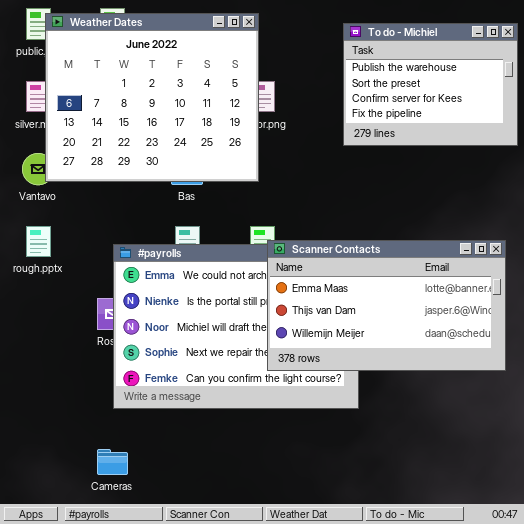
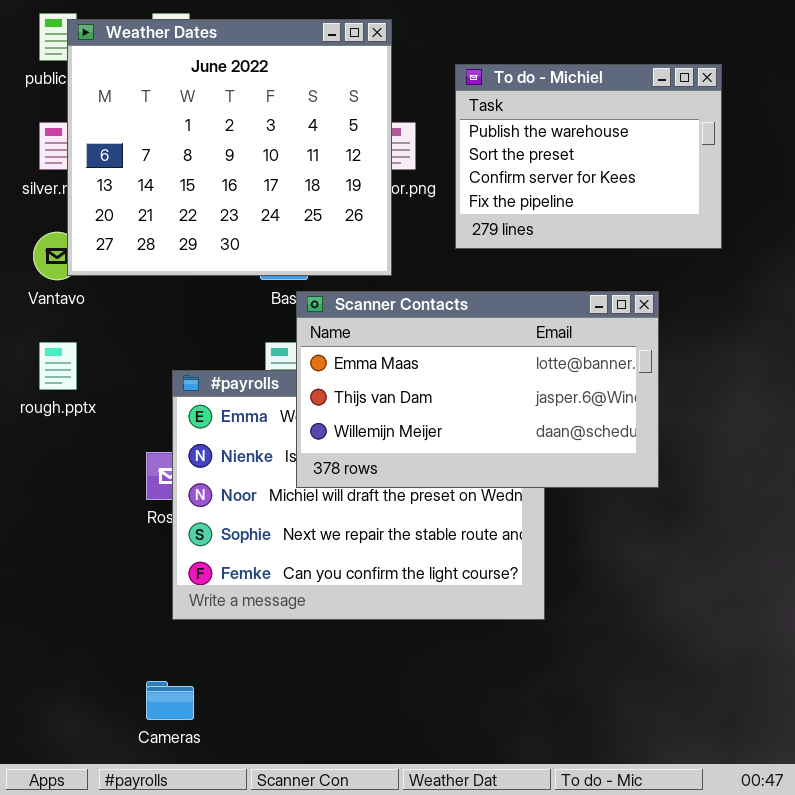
To do - Michiel: [343,23,518,146] -> [455,64,722,249], moved
Scanner Contacts: [267,240,506,371] -> [296,291,659,488], moved

